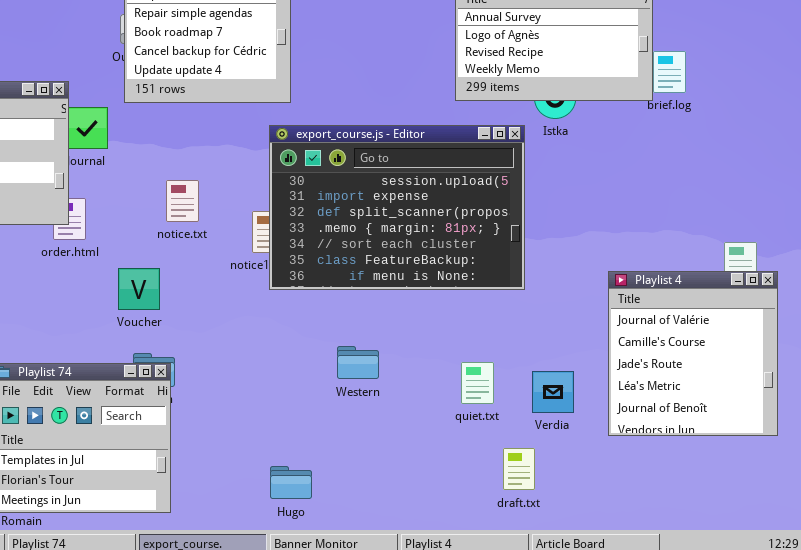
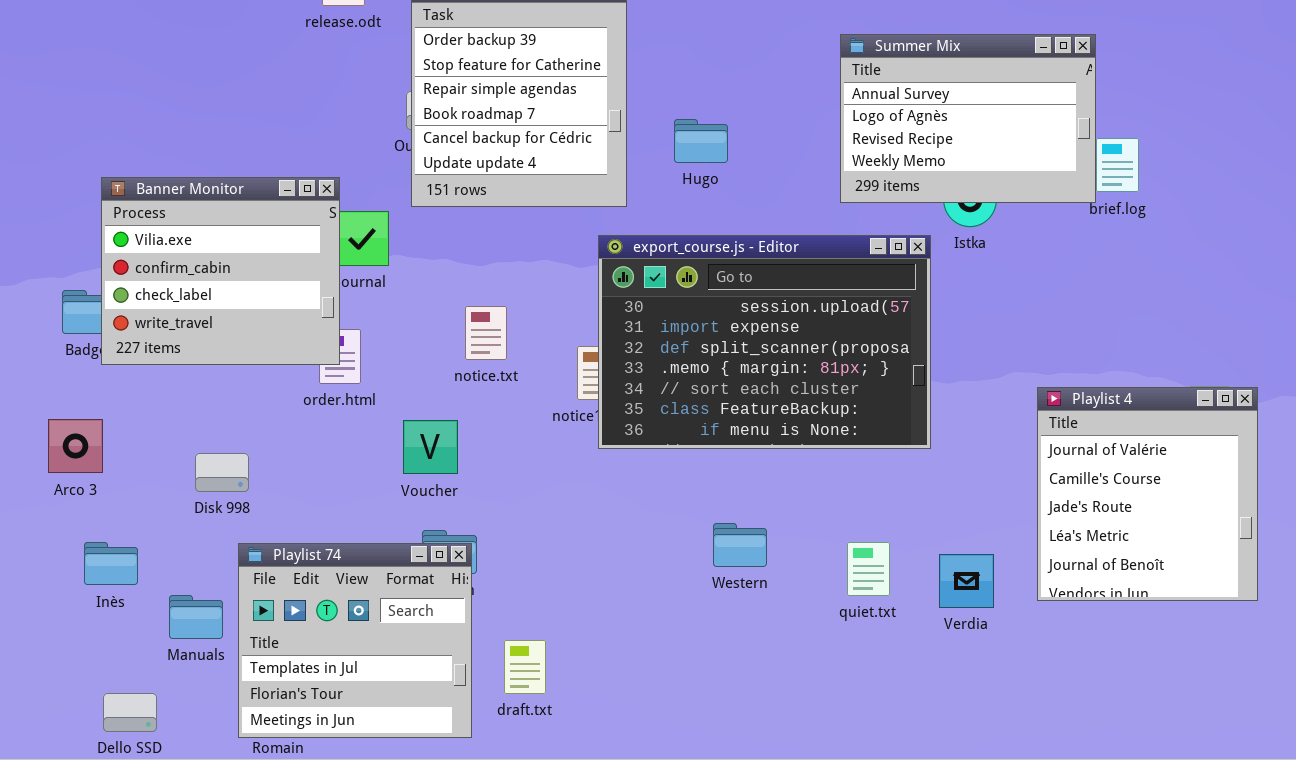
Playlist 4: [608,271,778,436] -> [1037,387,1258,601], moved
Western: [337,346,379,379] -> [713,523,767,567], moved
draft.txt: [503,448,535,490] -> [504,640,546,694], moved
Hugo: [270,466,312,499] -> [674,119,728,163], moved

